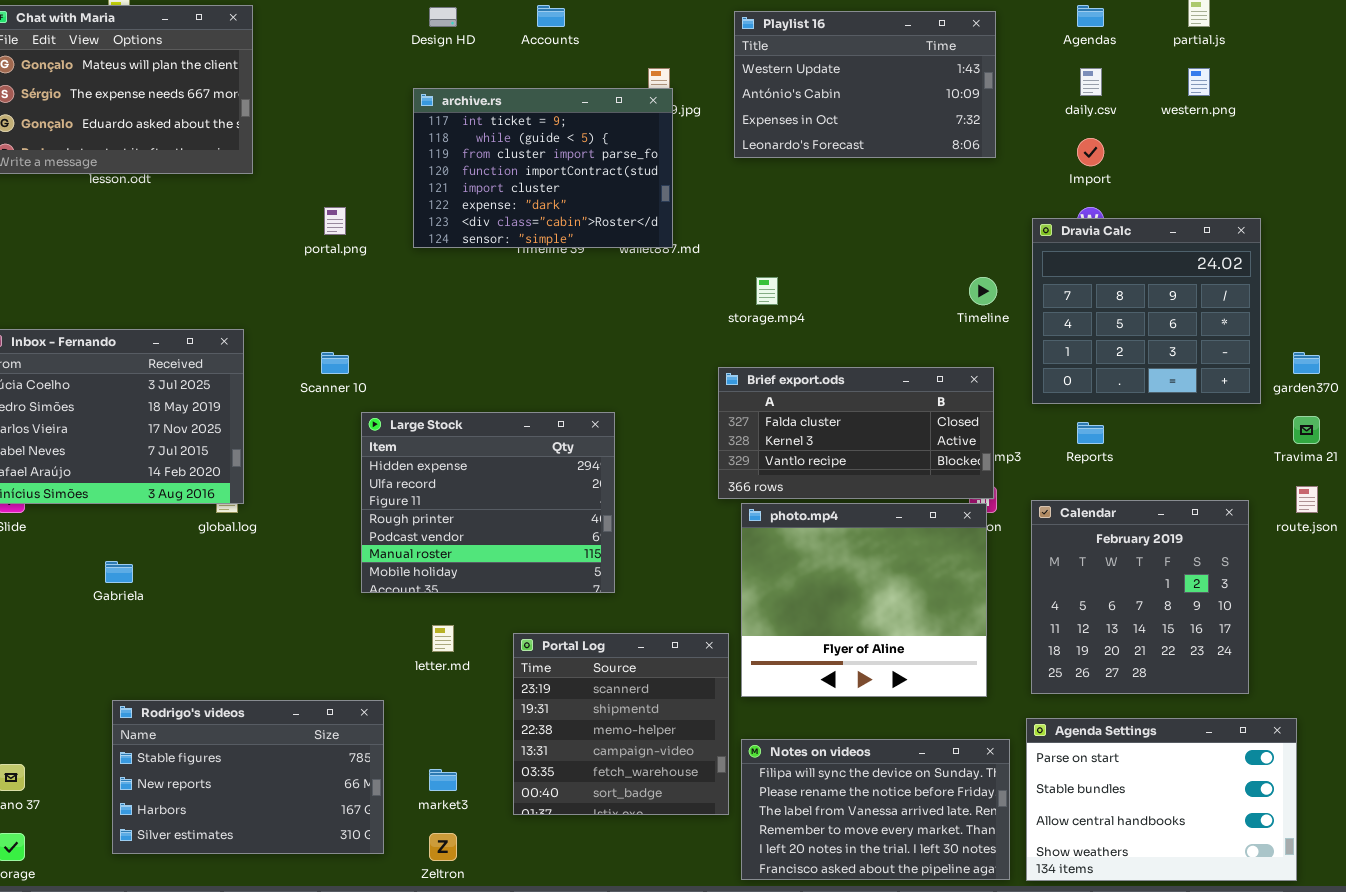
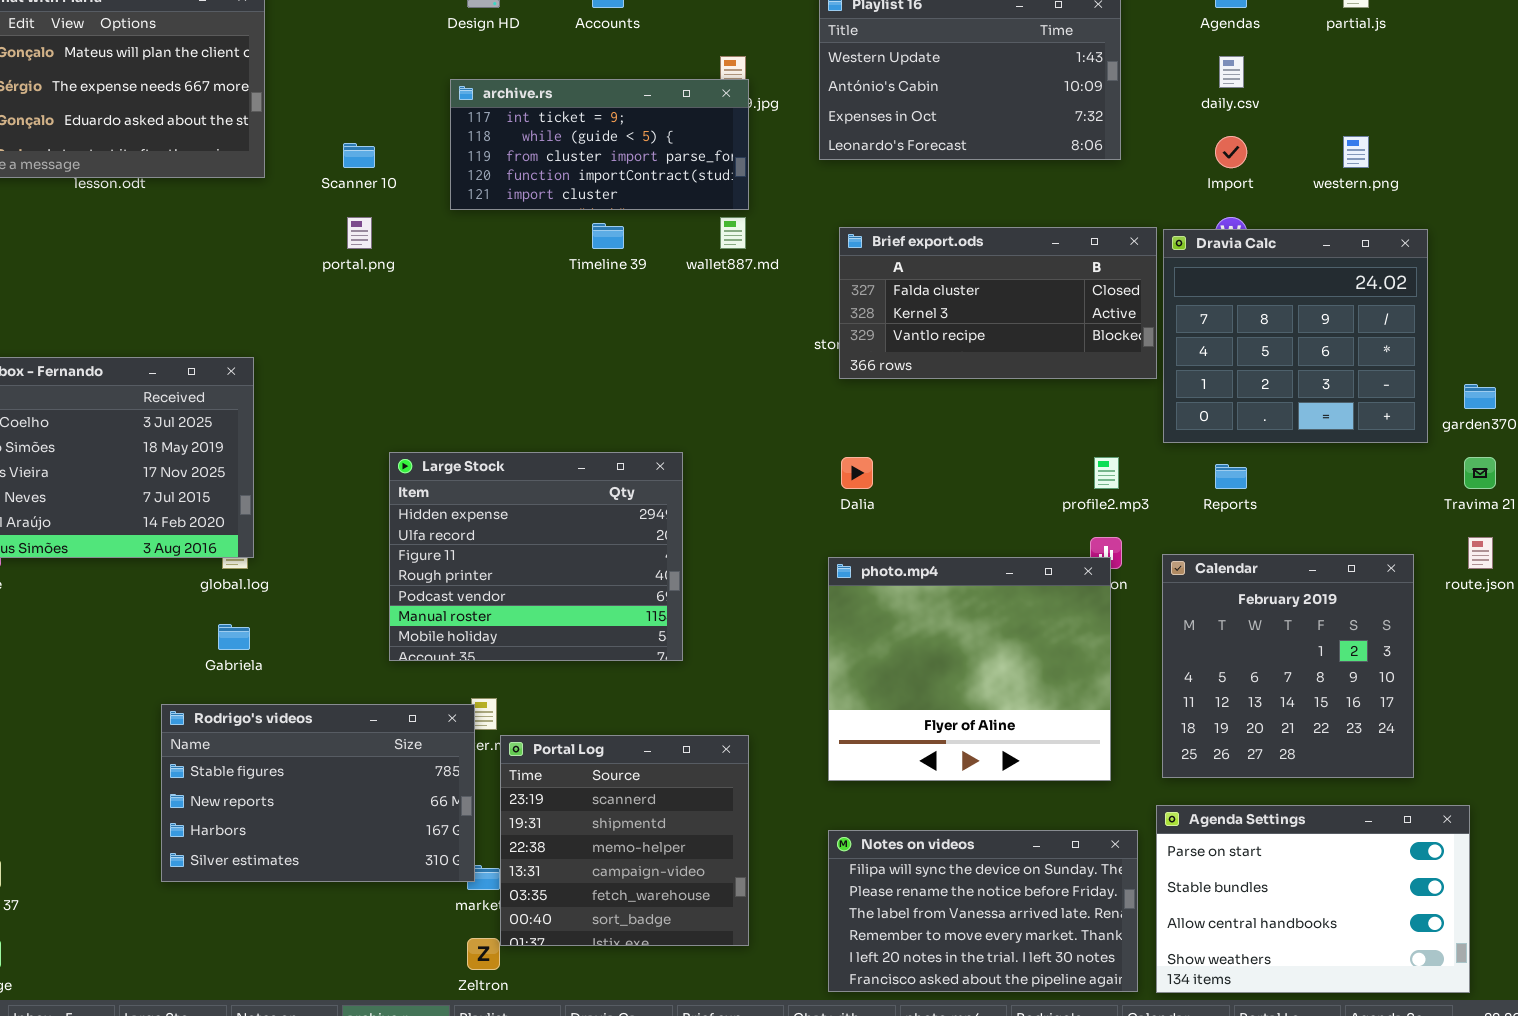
western.png: [1188,68,1210,96] -> [1343,136,1369,168], moved
archive.rs: [413,88,673,248] -> [450,79,749,210], resized
Scanner 10: [321,352,349,374] -> [343,143,375,168], moved
Brief export.ods: [718,367,994,499] -> [839,227,1157,379], moved
Gabriela: [105,561,133,583] -> [218,624,250,650], moved
Portal Log: [513,633,729,815] -> [500,735,749,946], moved
Rodrigo's videos: [112,700,384,854] -> [161,704,475,882], moved

